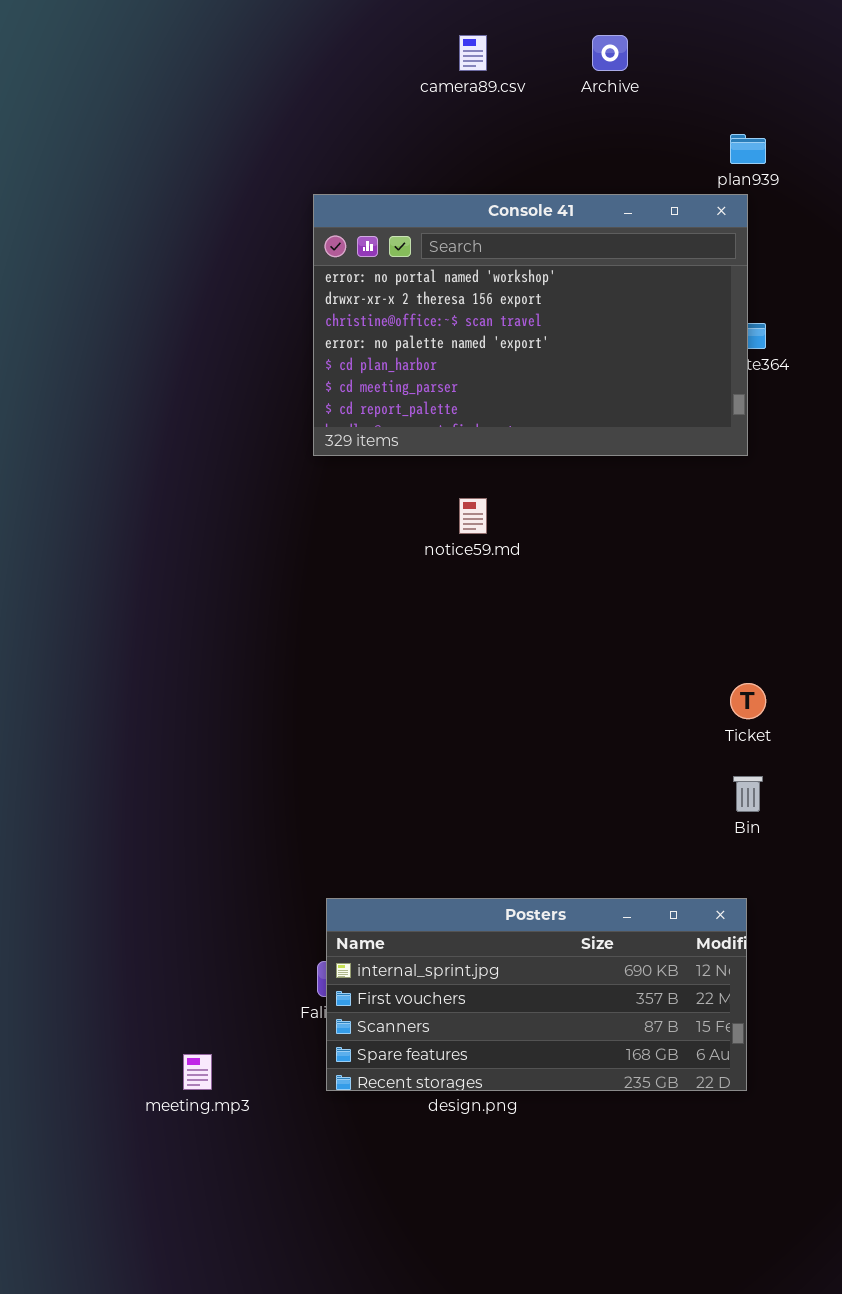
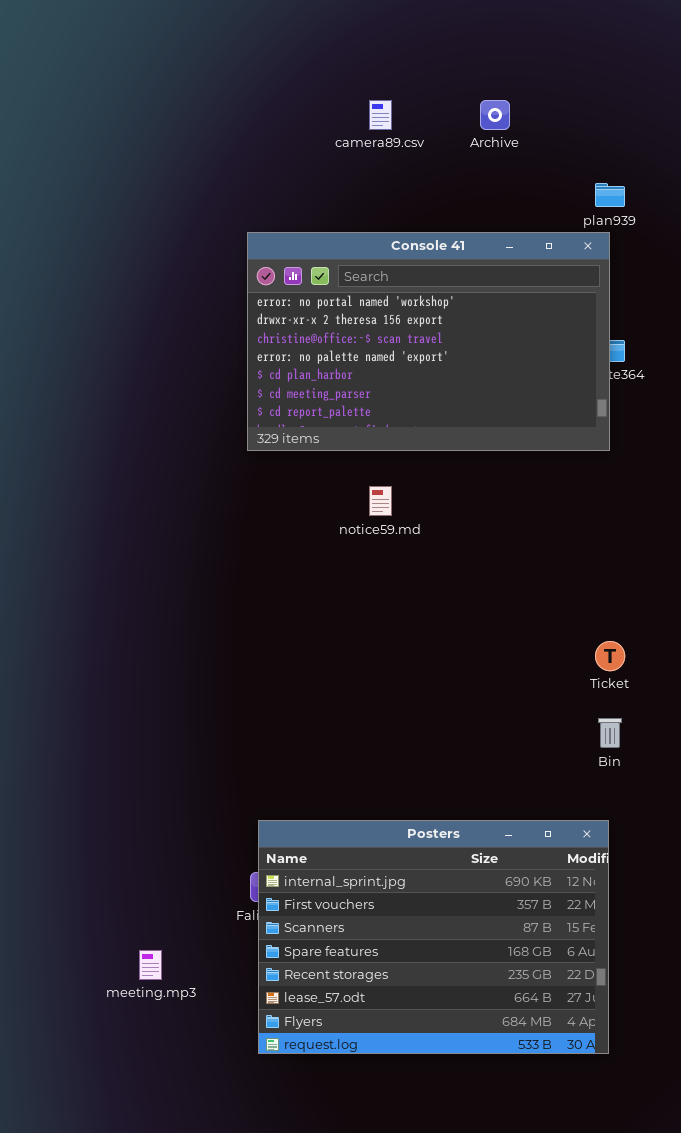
Posters: [326,898,747,1091] -> [258,820,609,1054], resized

